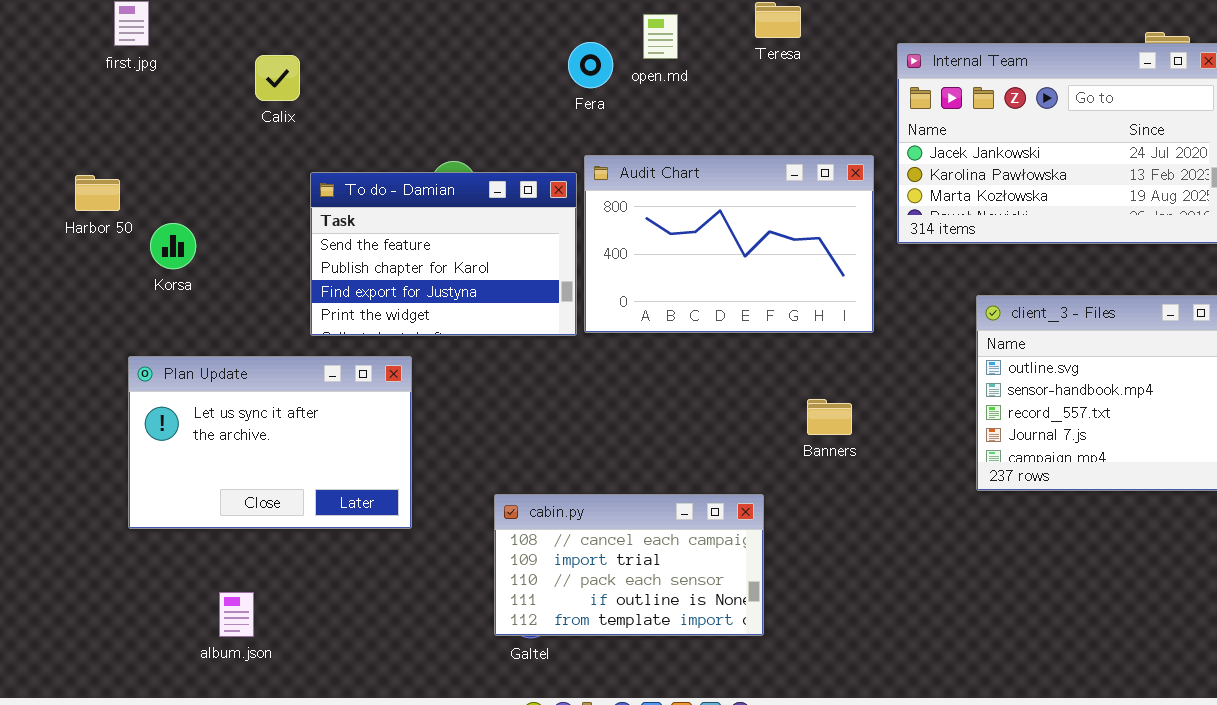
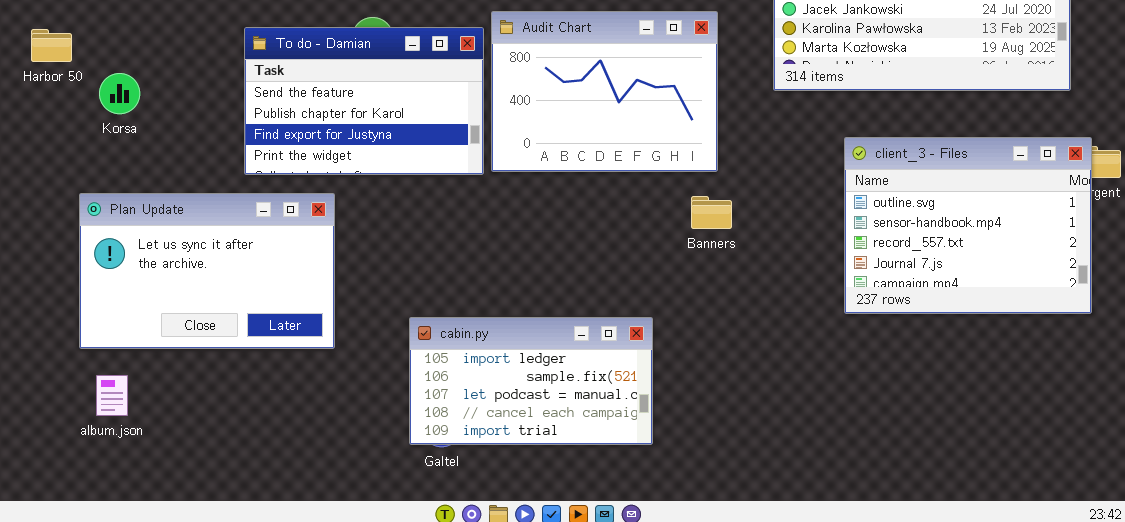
Audit Chart: [584,155,874,333] -> [491,11,718,172], resized
Banners: [807,399,852,435] -> [691,196,732,229], moved
cabin.py: [494,494,764,636] -> [409,317,653,445], scrolled up 3 rows
album.json: [219,592,254,637] -> [96,375,128,416], moved

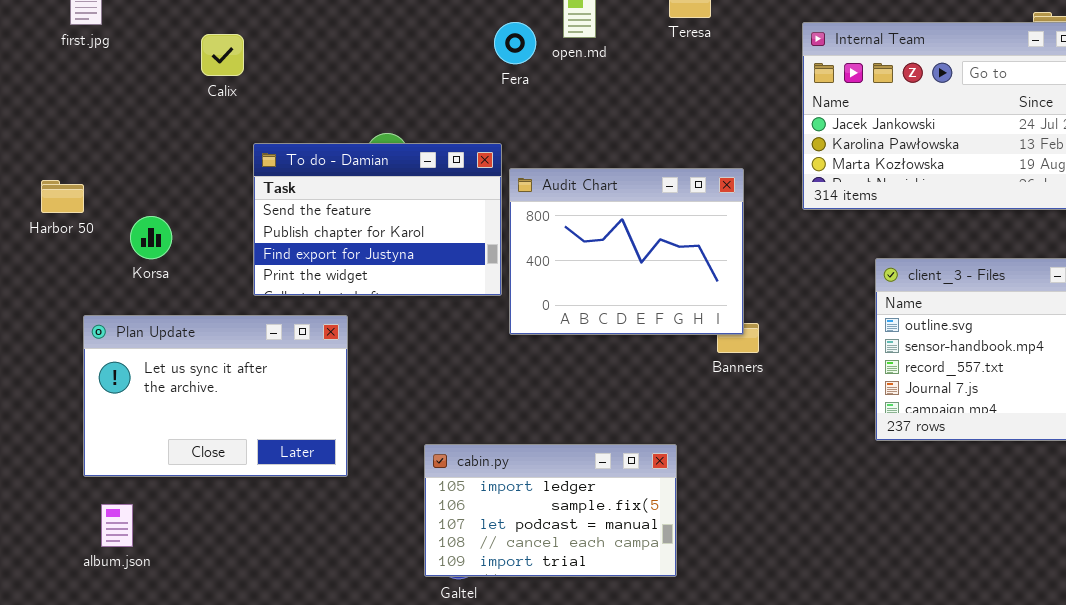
Audit Chart: [491,11,718,172] -> [509,168,744,335], moved
Harbor 50: [31,29,72,62] -> [41,180,84,213], moved
Korsa: [99,73,140,114] -> [130,216,172,259], moved

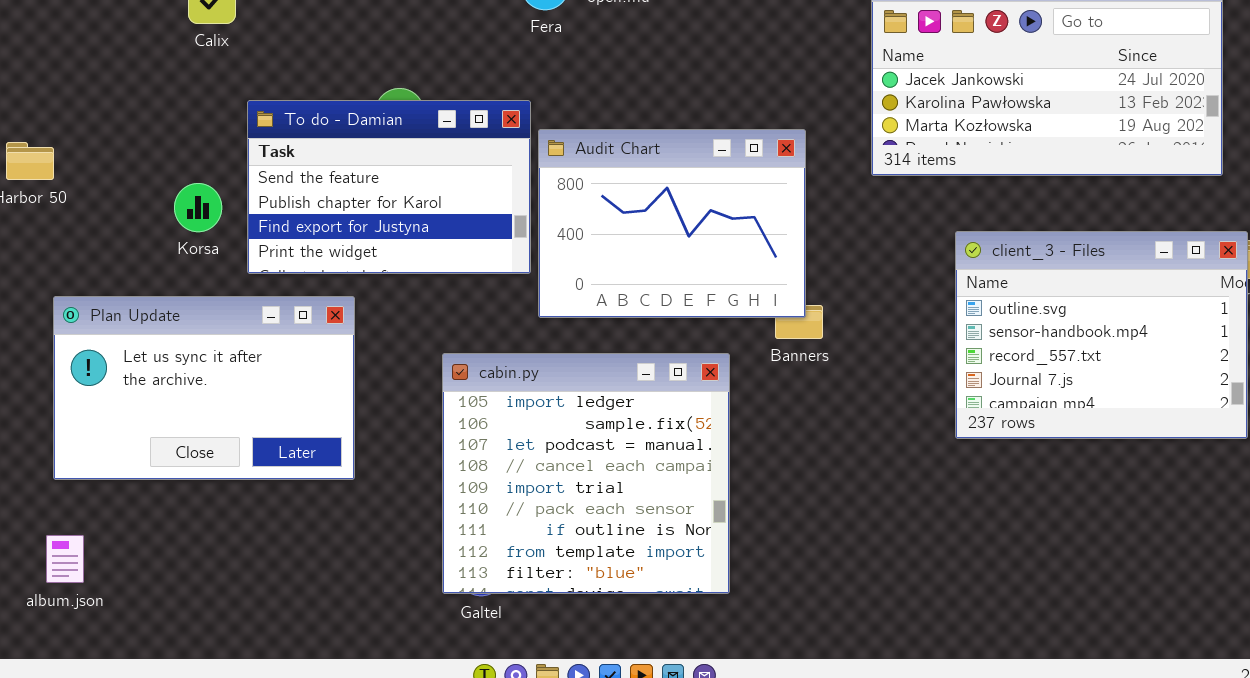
Korsa: [130,216,172,259] -> [174,183,222,232], moved
cabin.py: [424,444,677,577] -> [442,353,730,594], resized
album.json: [101,504,133,547] -> [46,535,84,583], moved

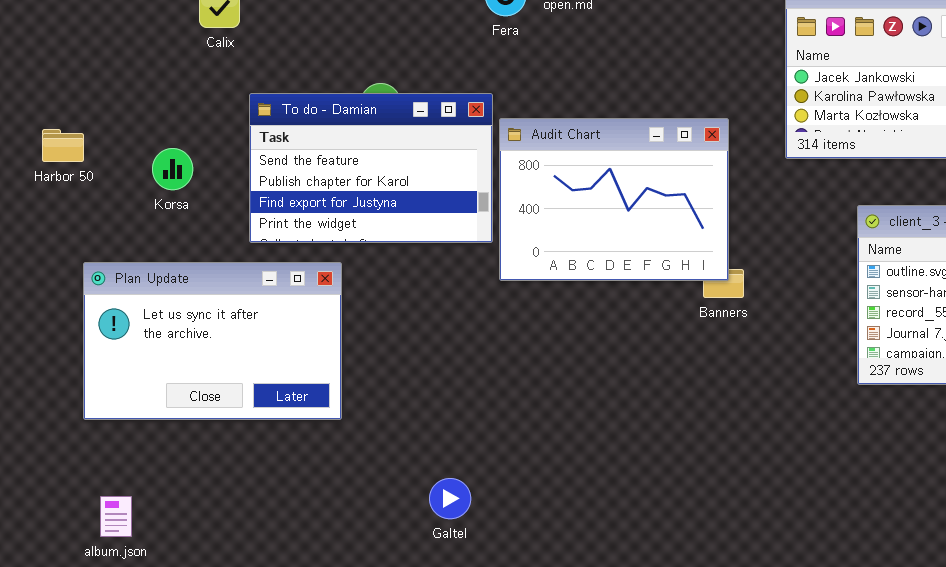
Korsa: [174,183,222,232] -> [152,148,193,190], moved
cabin.py: [442,353,730,594] -> none, closed
album.json: [46,535,84,583] -> [100,496,132,537], moved

